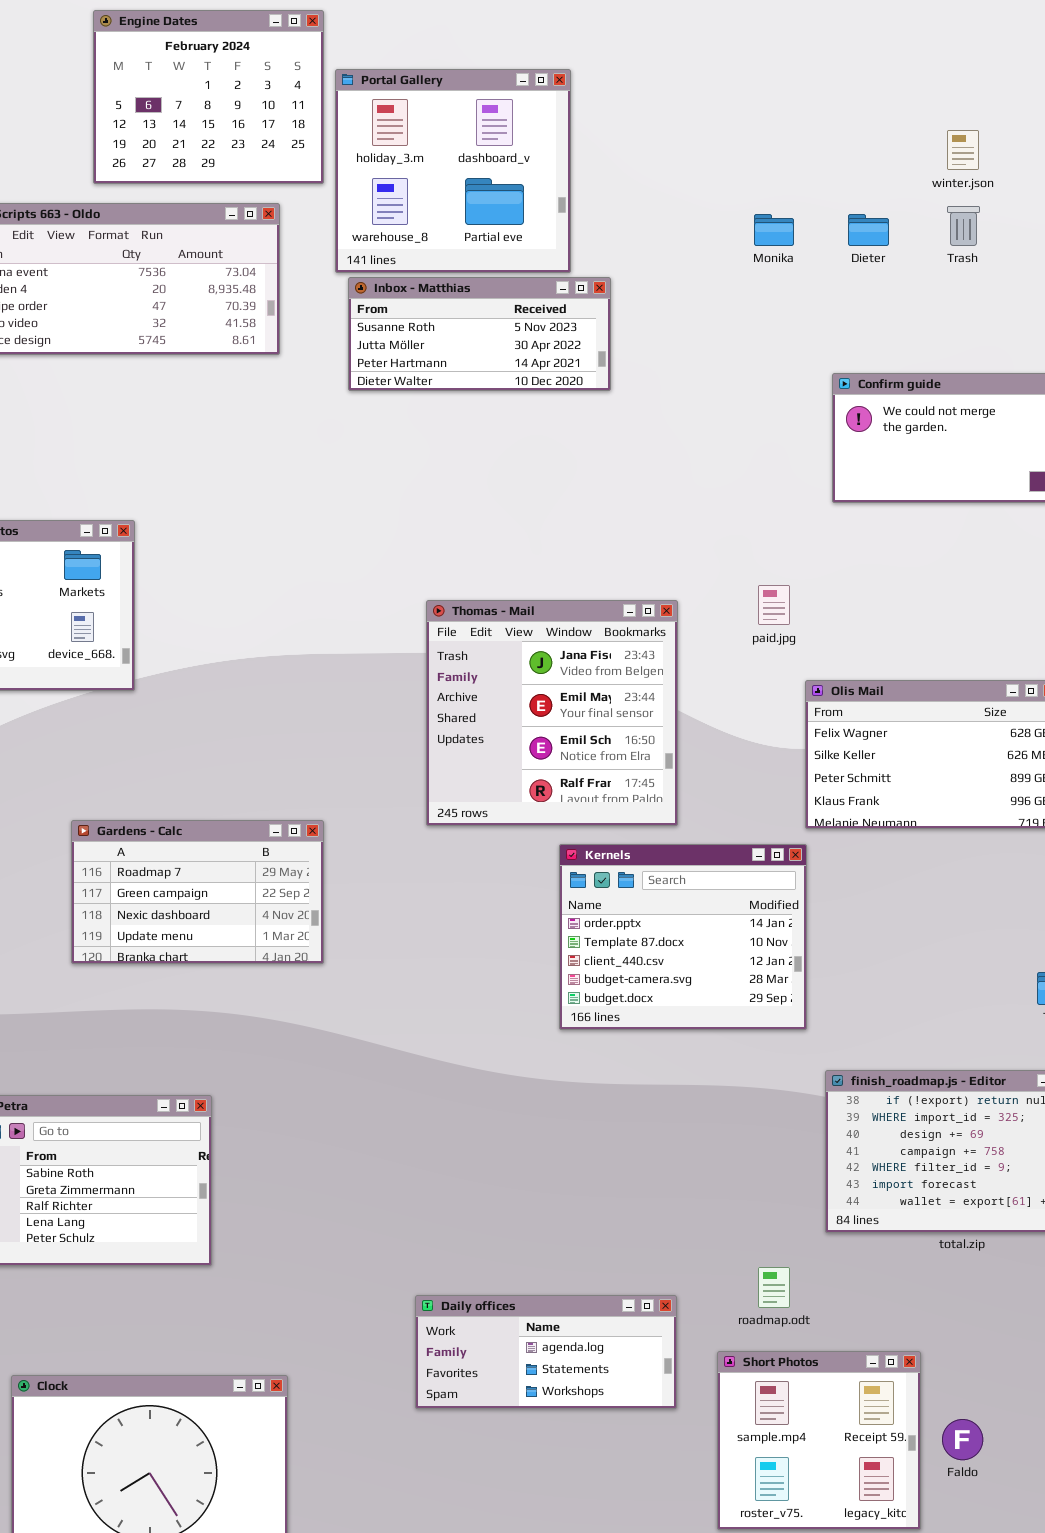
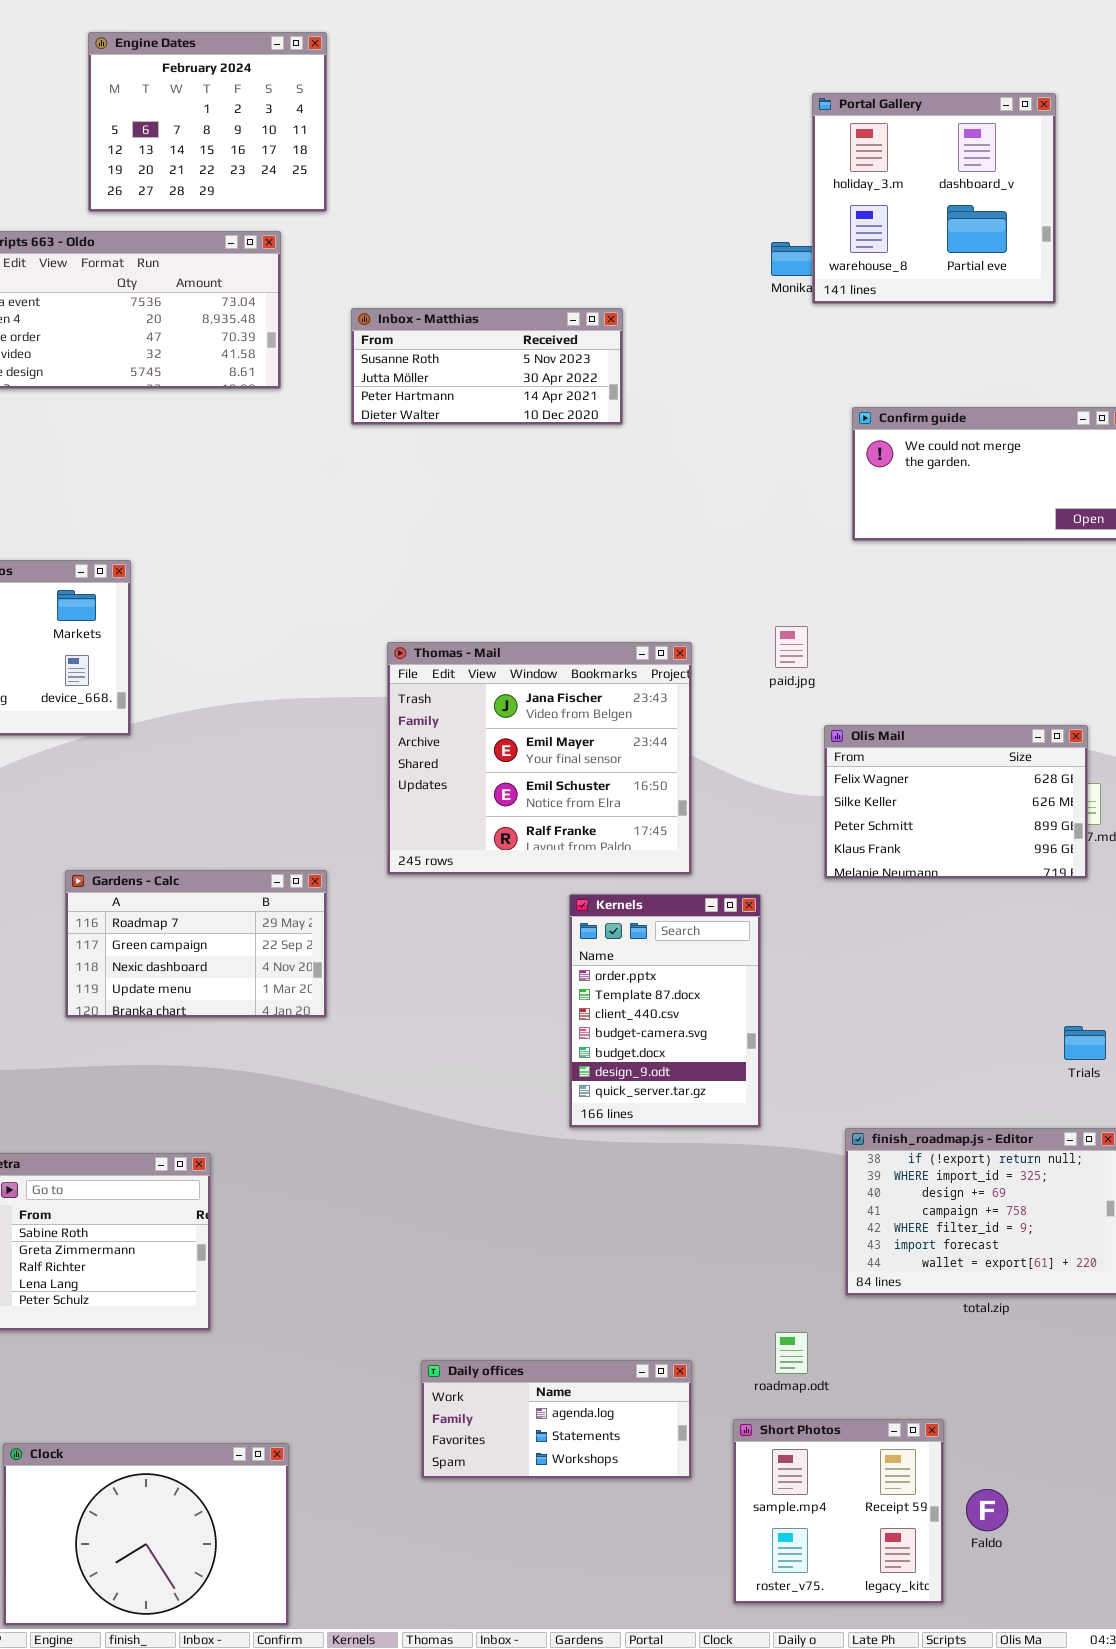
Portal Gallery: [335,69,571,273] -> [812,93,1056,304], moved
Thomas - Mail: [426,600,678,826] -> [387,642,692,875], resized
Kernels: [559,844,807,1030] -> [569,894,761,1128], resized

